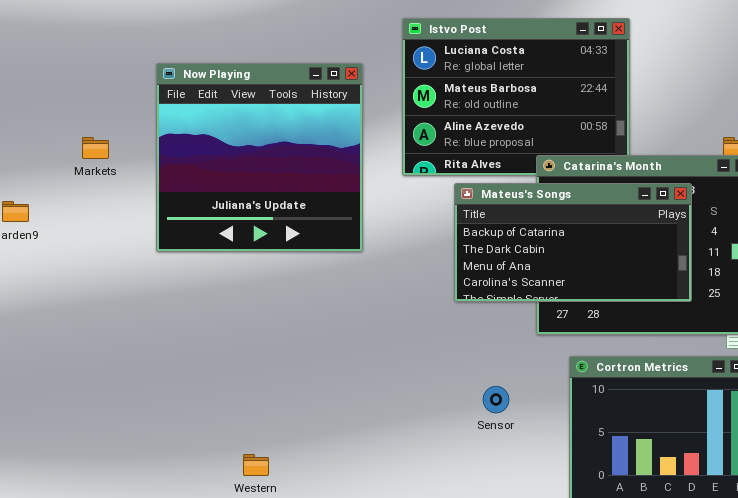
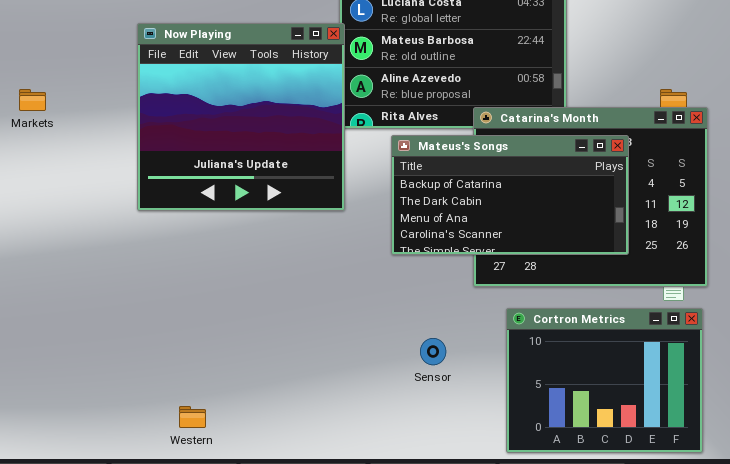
Now Playing: [156,63,363,252] -> [137,23,345,211], moved

